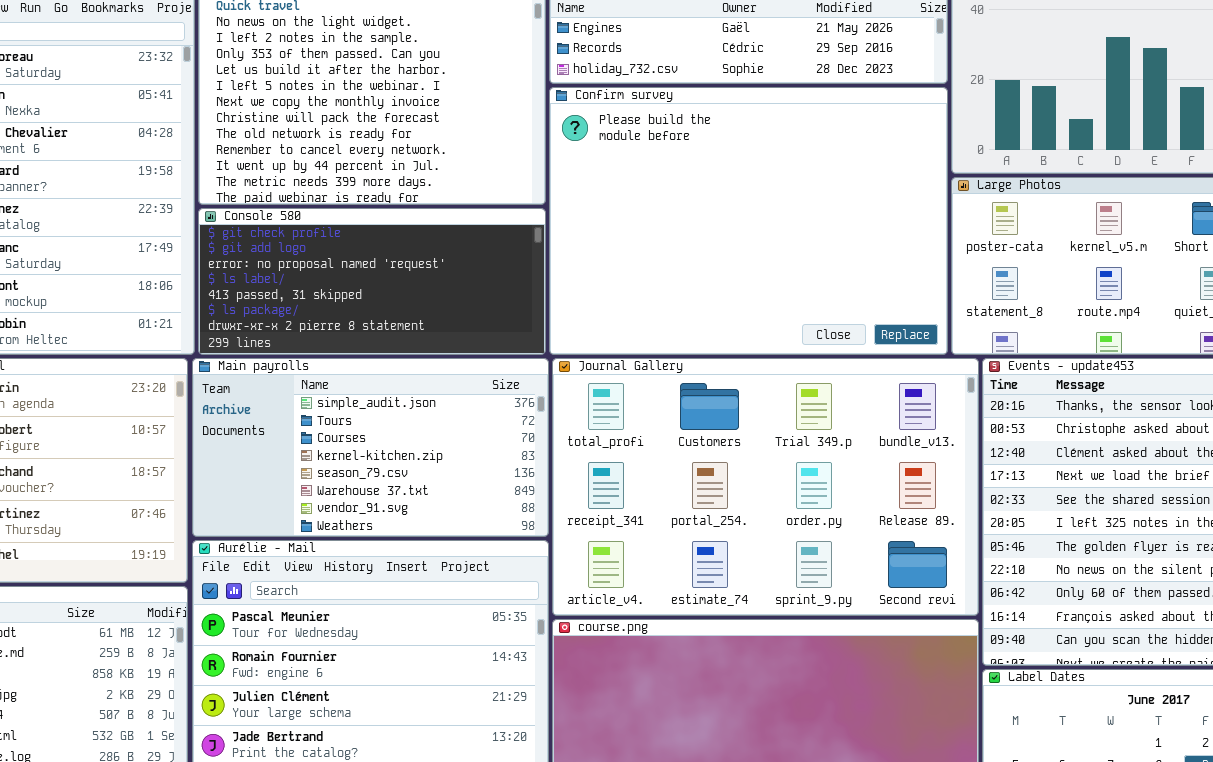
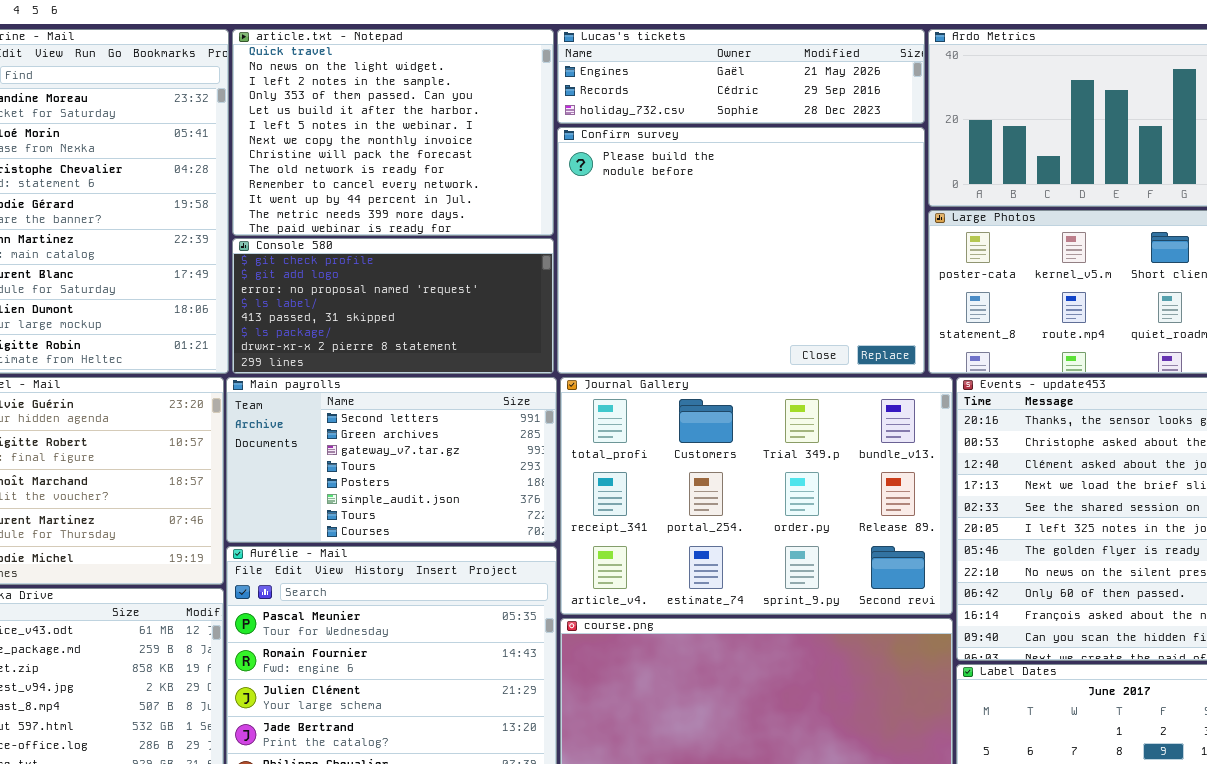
Main payrolls: [192,358,549,537] -> [226,377,557,543], scrolled up 5 rows

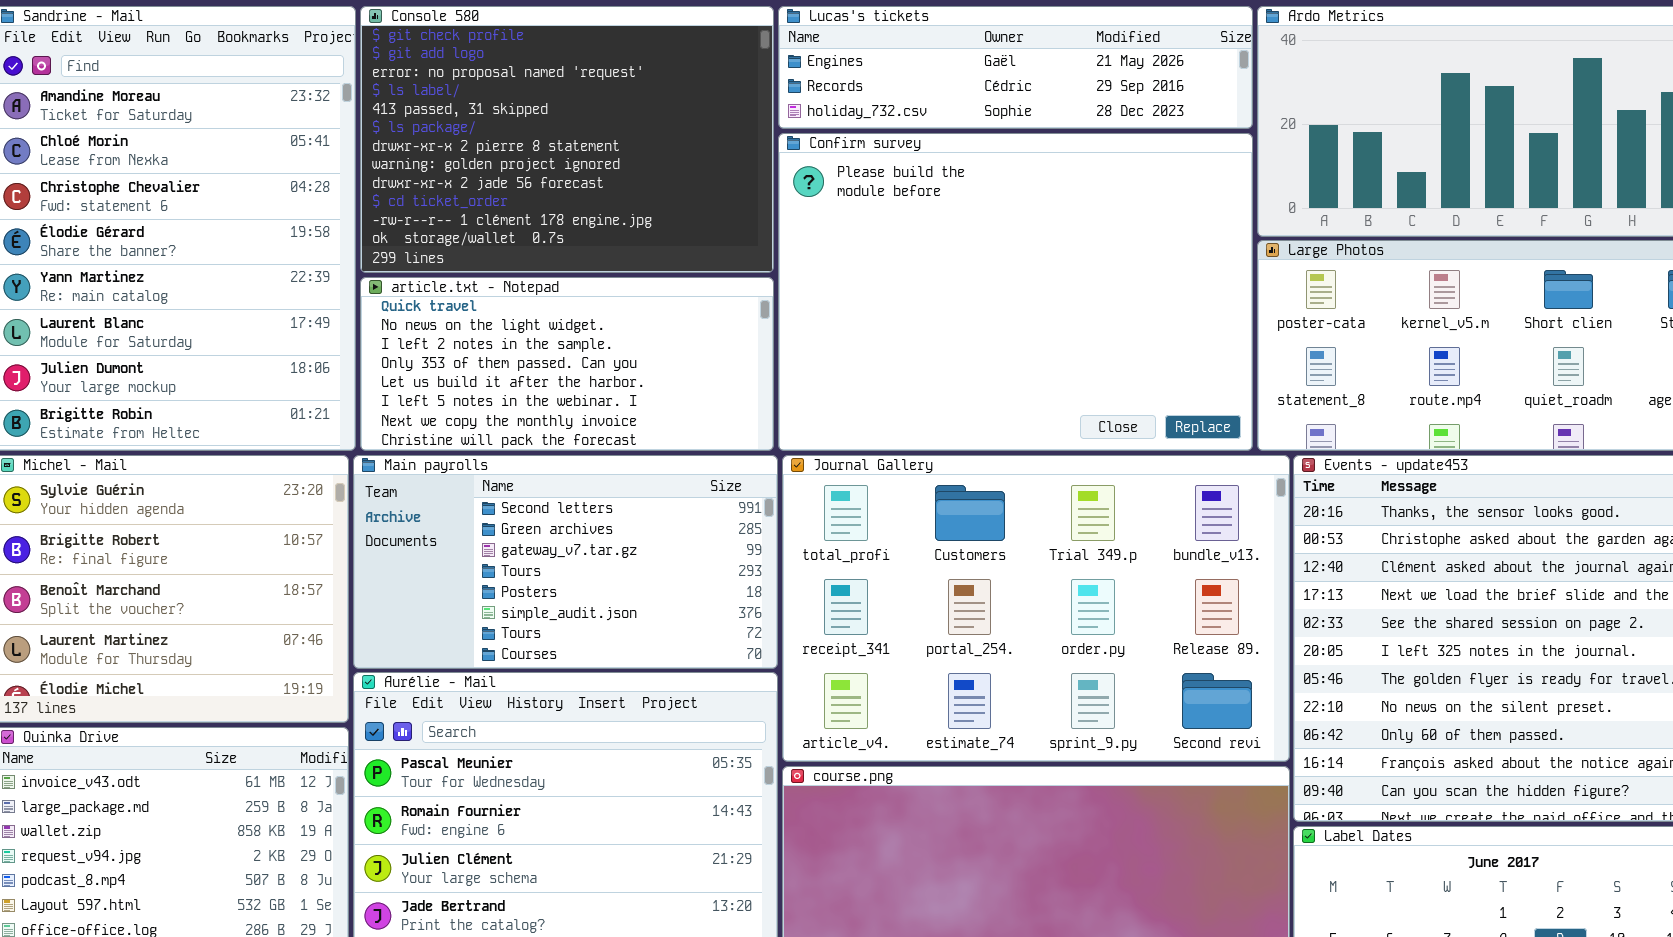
article.txt - Notepad: [232,29,554,236] -> [360,277,774,451], moved, resized
Console 580: [232,238,554,374] -> [360,6,774,273], moved, resized

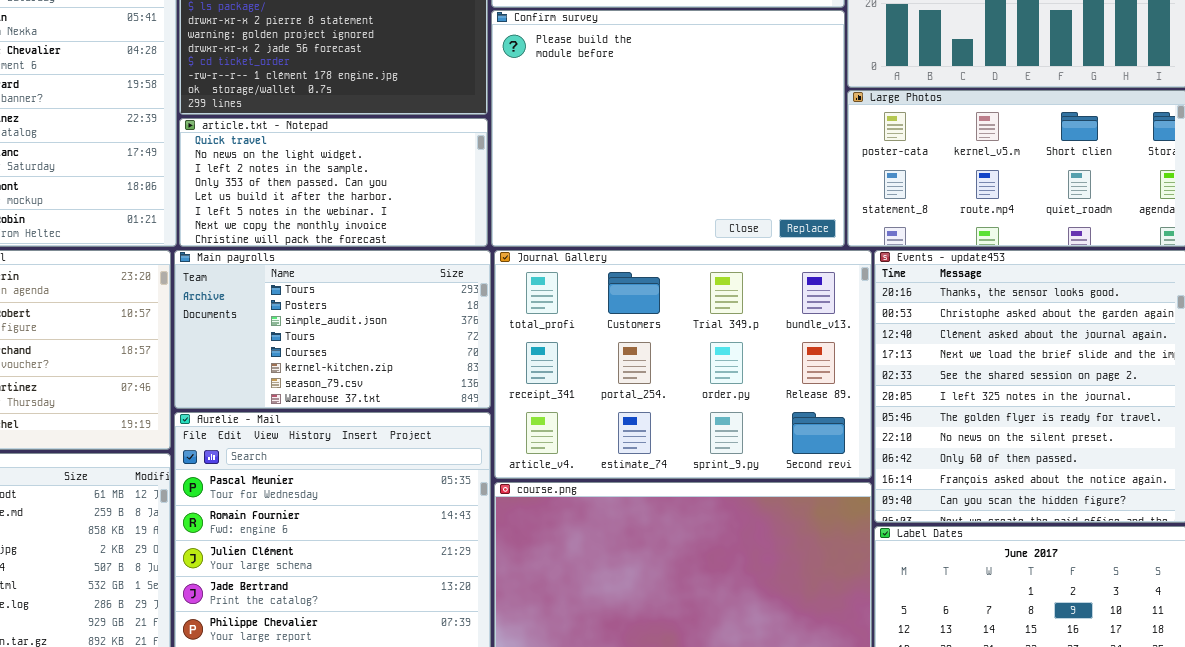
Main payrolls: [353,455,778,669] -> [174,250,491,409], scrolled down 3 rows

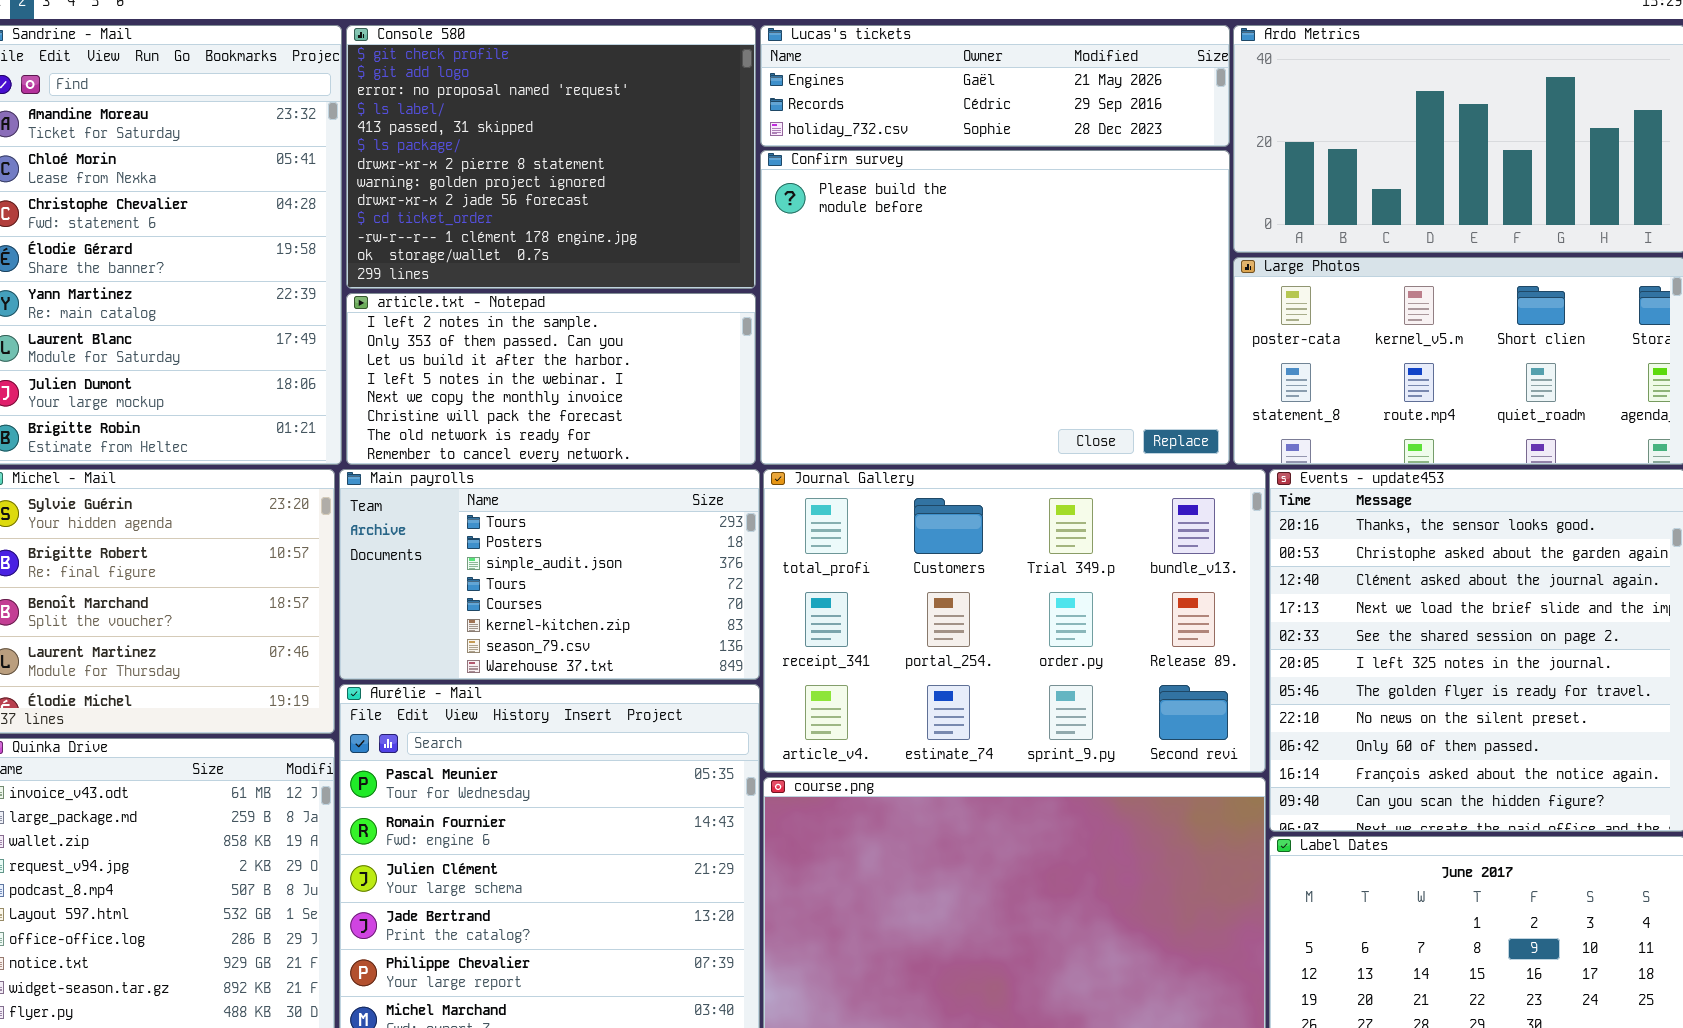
article.txt - Notepad: [179,118,488,247] -> [346,293,756,465], scrolled down 2 rows

